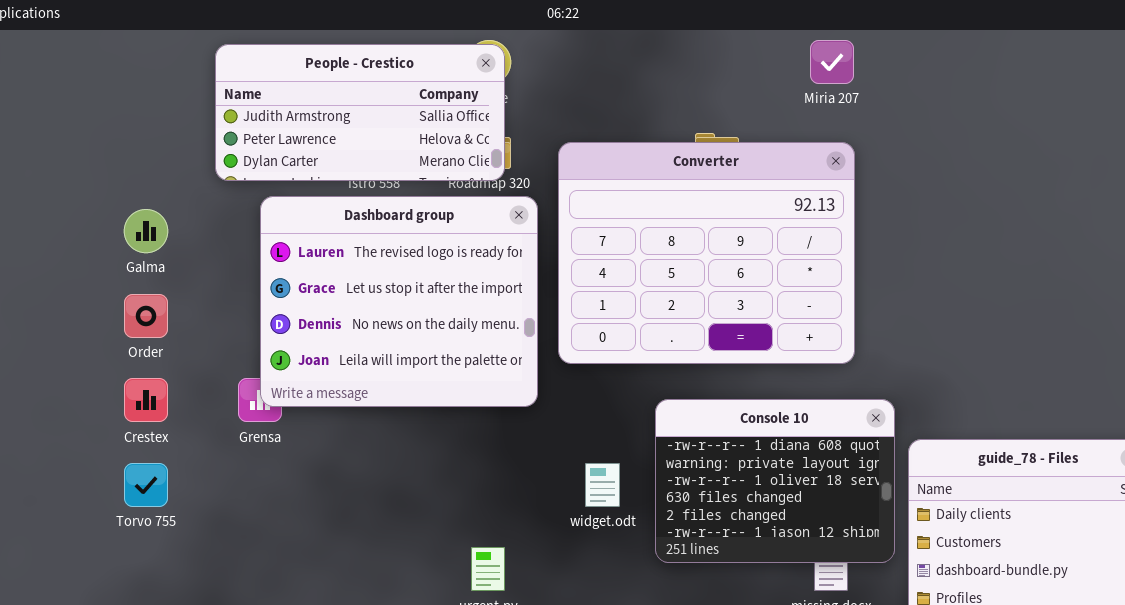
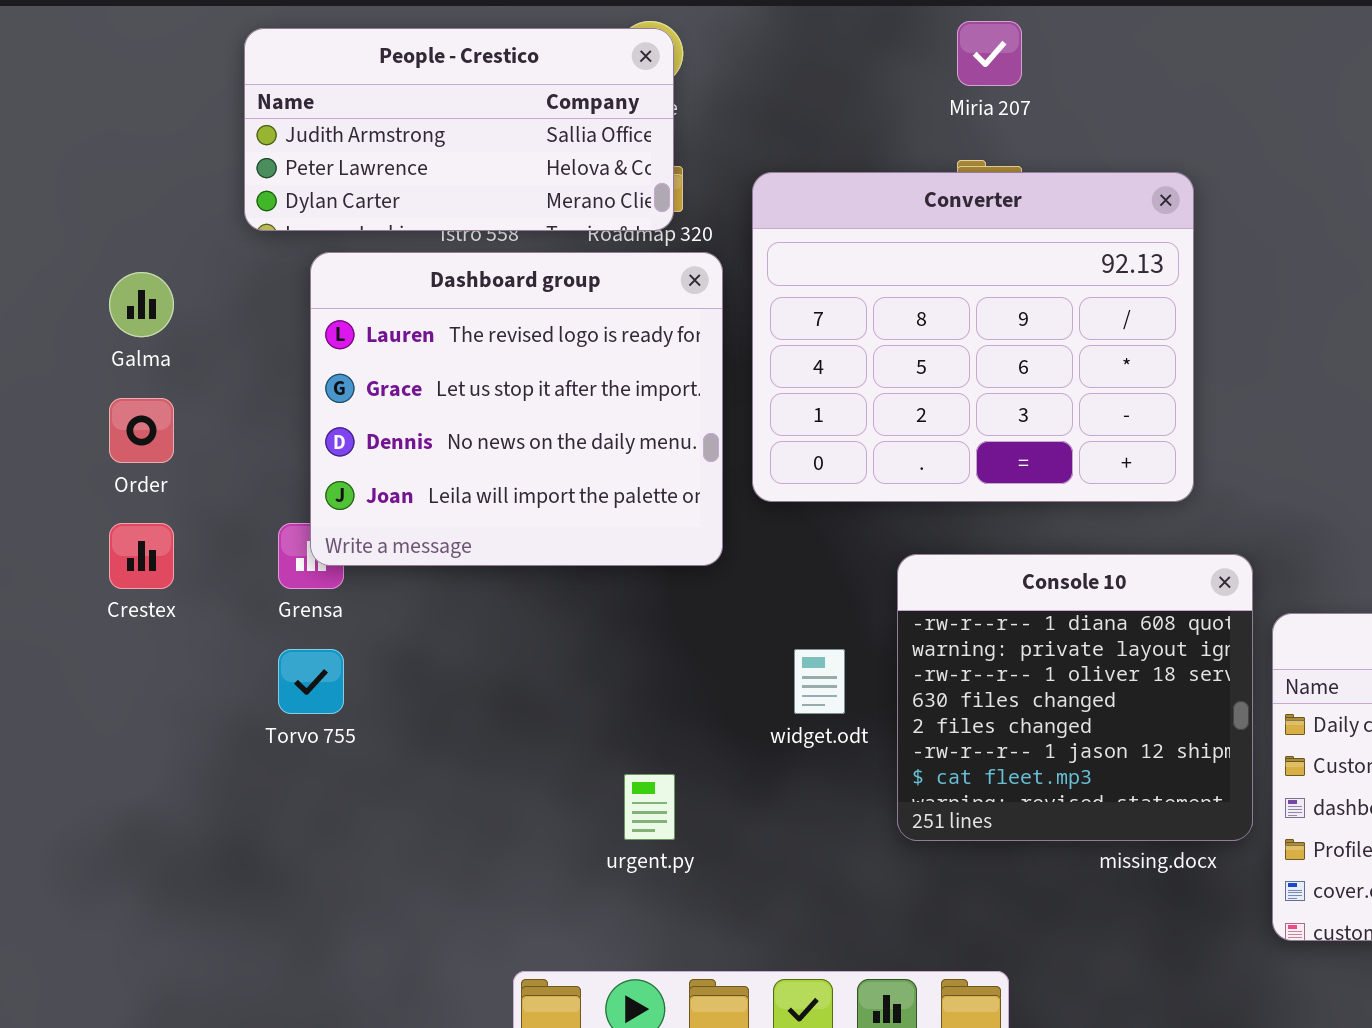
Miria 207: [810,40,854,84] -> [957,21,1022,86], moved
Console 10: [655,399,895,563] -> [897,554,1253,841], resized
Torvo 755: [124,463,168,507] -> [278,649,344,714], moved

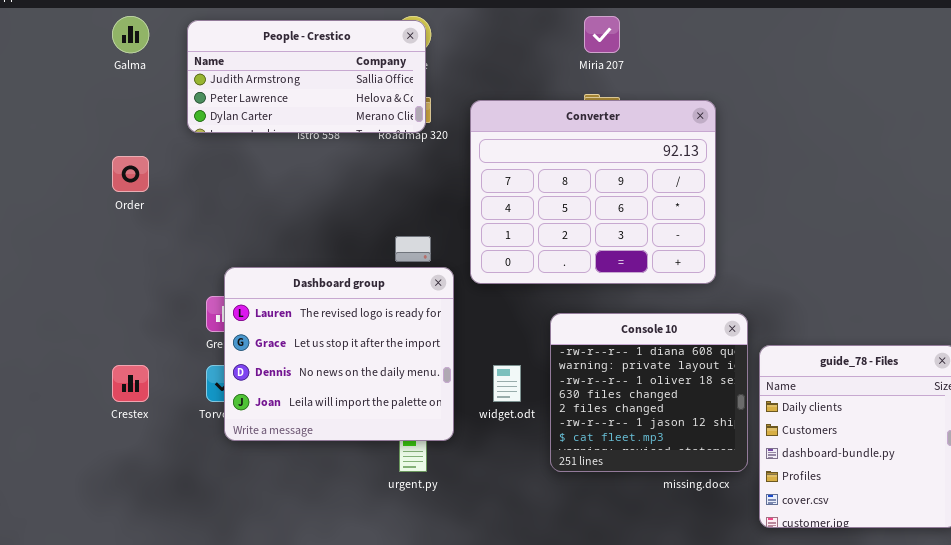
Dashboard group: [310,252,723,566] -> [224,267,454,441], moved
Galma: [109,272,174,337] -> [112,16,149,53], moved
Order: [109,398,174,463] -> [112,156,149,192], moved
Crestex: [109,523,174,589] -> [112,365,149,402], moved

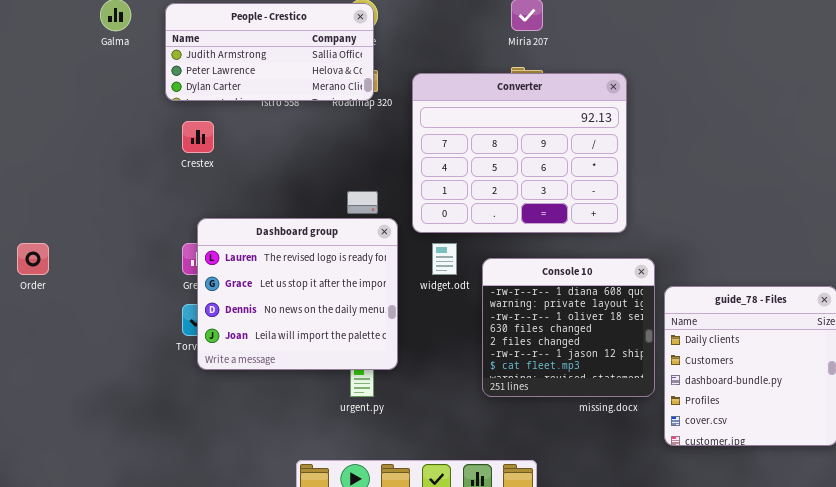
Order: [112,156,149,192] -> [17,243,49,275], moved
Crestex: [112,365,149,402] -> [182,121,214,153], moved
widget.odt: [493,365,521,402] -> [432,243,457,275], moved

